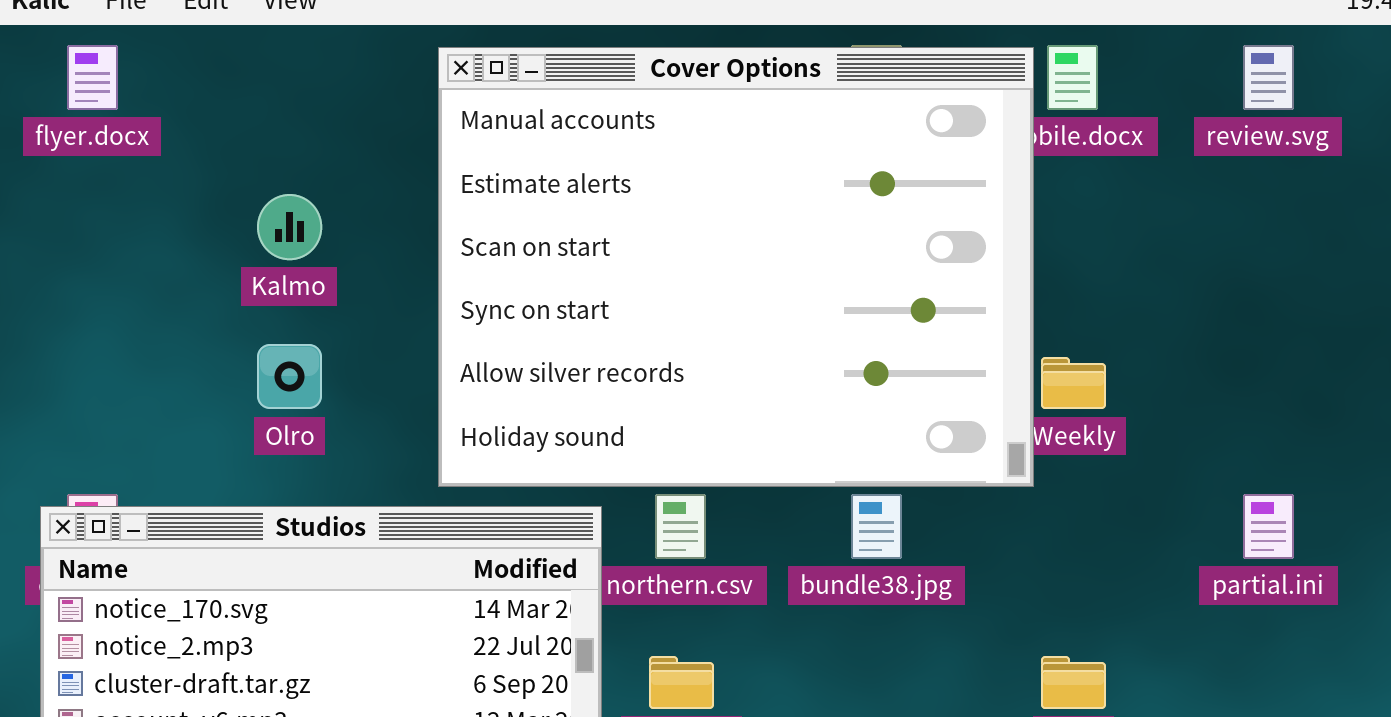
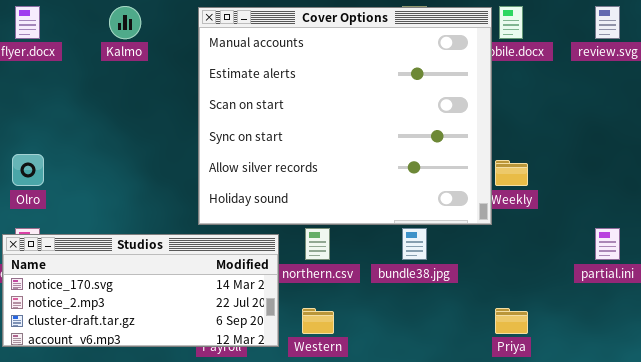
Kalmo: [257,194,322,260] -> [109,6,141,39], moved
Olro: [257,344,322,409] -> [12,154,44,186], moved

